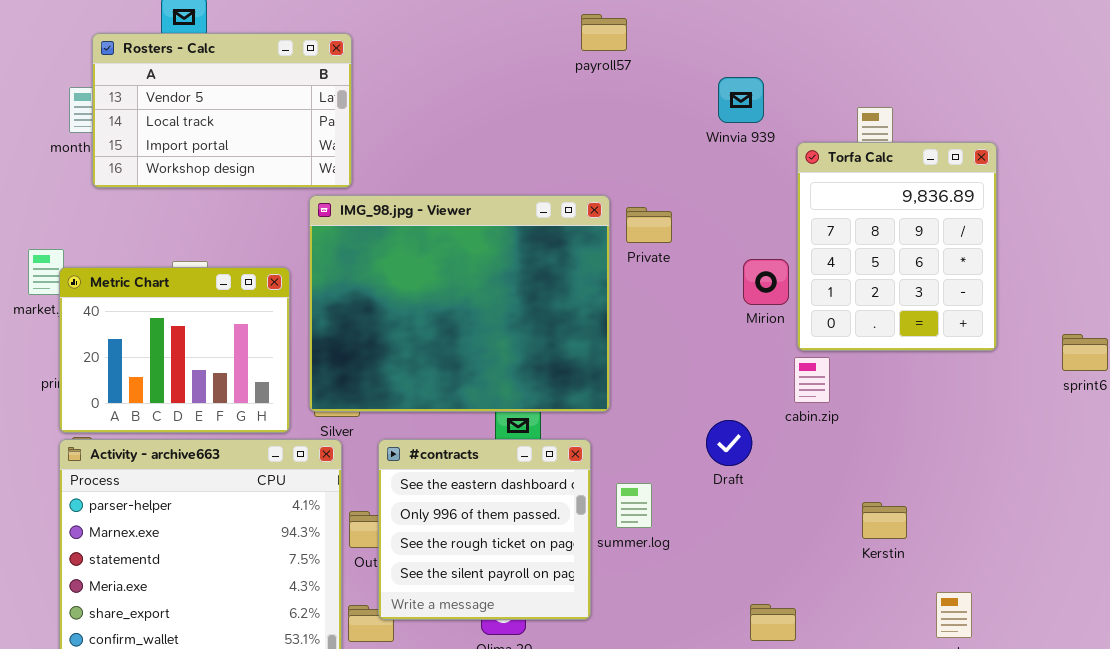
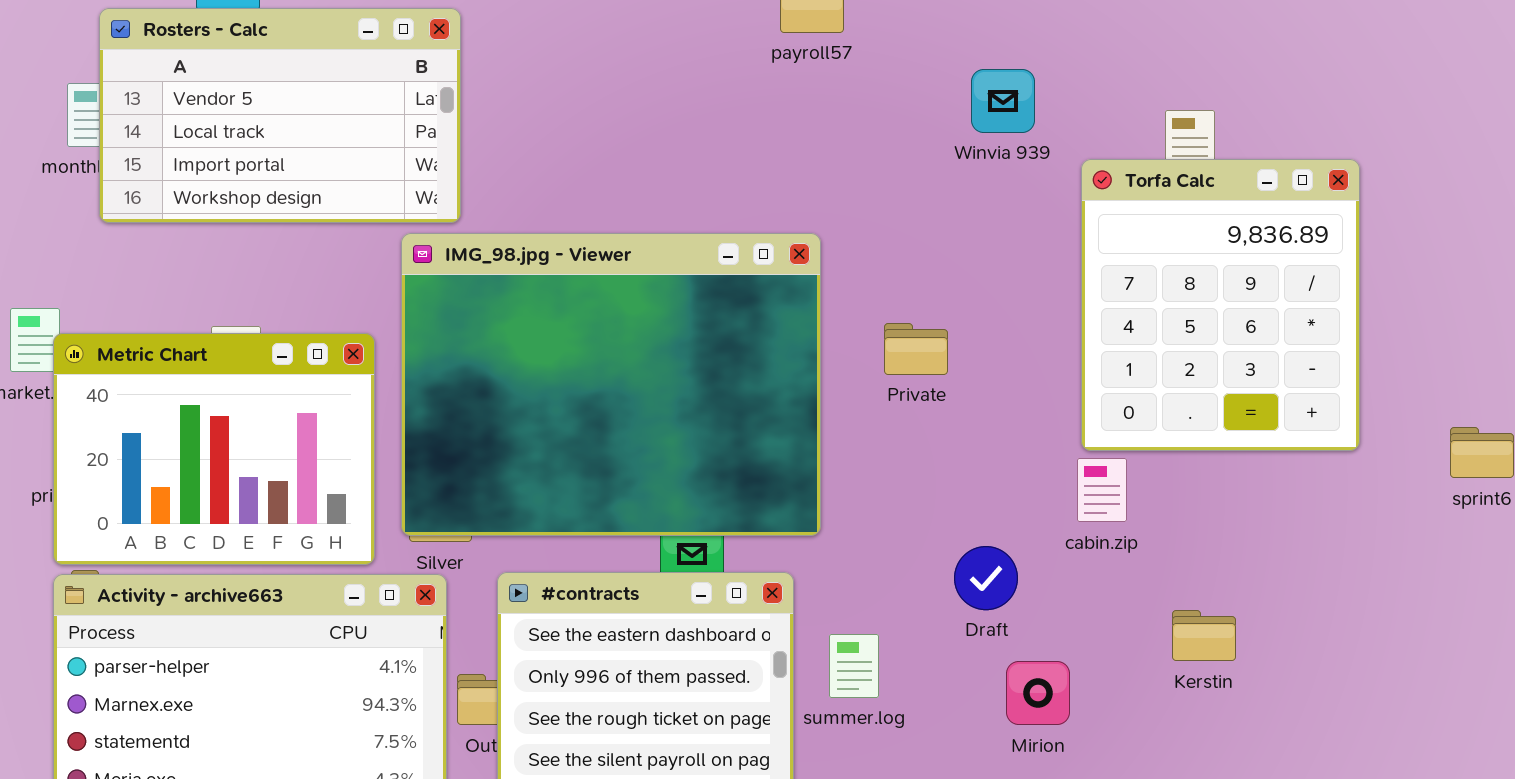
Private: [626,207,672,243] -> [884,323,948,375], moved
Mirion: [743,259,789,305] -> [1006,661,1070,725], moved
Kerstin: [862,502,907,539] -> [1172,610,1236,661], moved

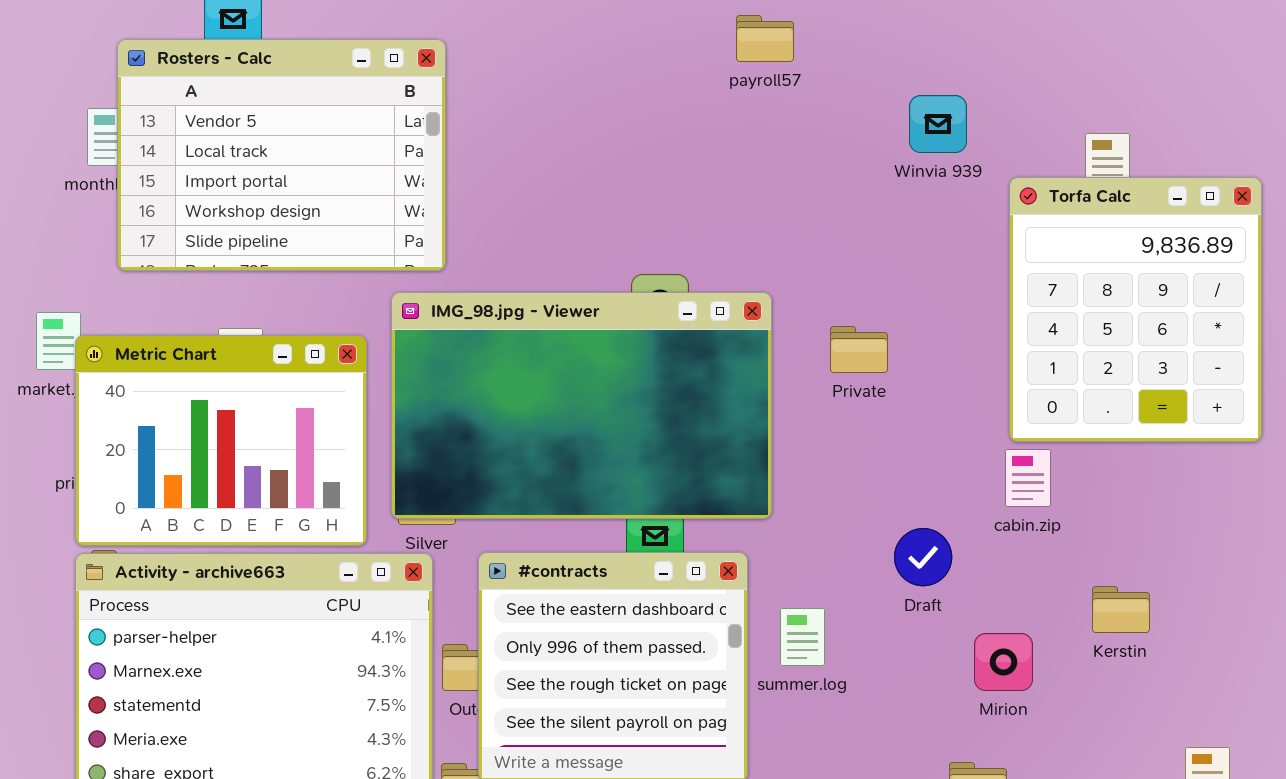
Rosters - Calc: [99,8,461,223] -> [117,39,446,271], resized
IMG_98.jpg - Viewer: [401,233,821,536] -> [391,292,772,519], resized
Mirion: [1006,661,1070,725] -> [974,633,1033,691], moved

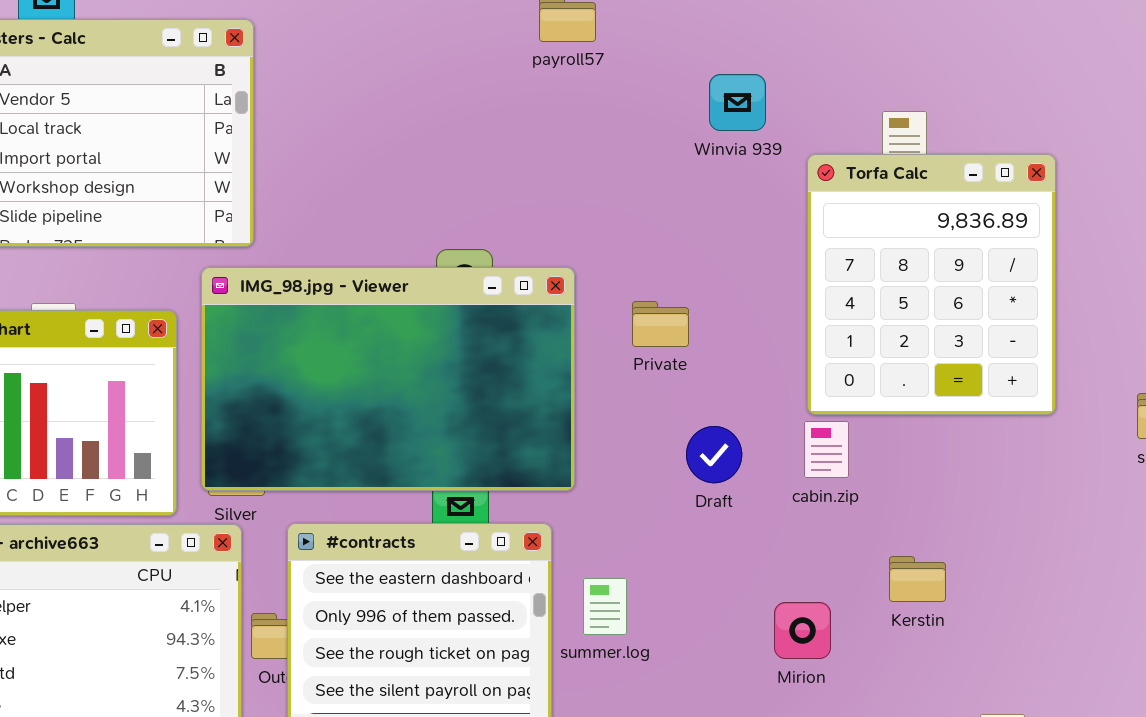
Draft: [894,528,952,586] -> [686,426,742,483], moved

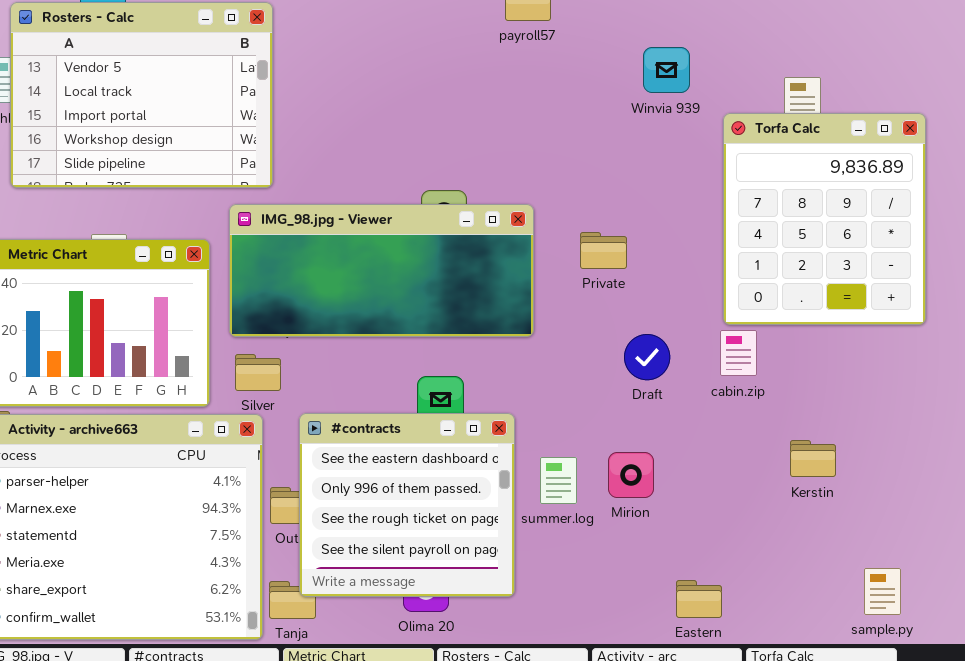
IMG_98.jpg - Viewer: [201,267,575,491] -> [229,204,534,337], resized
Mirion: [774,602,831,659] -> [608,452,654,498], moved

